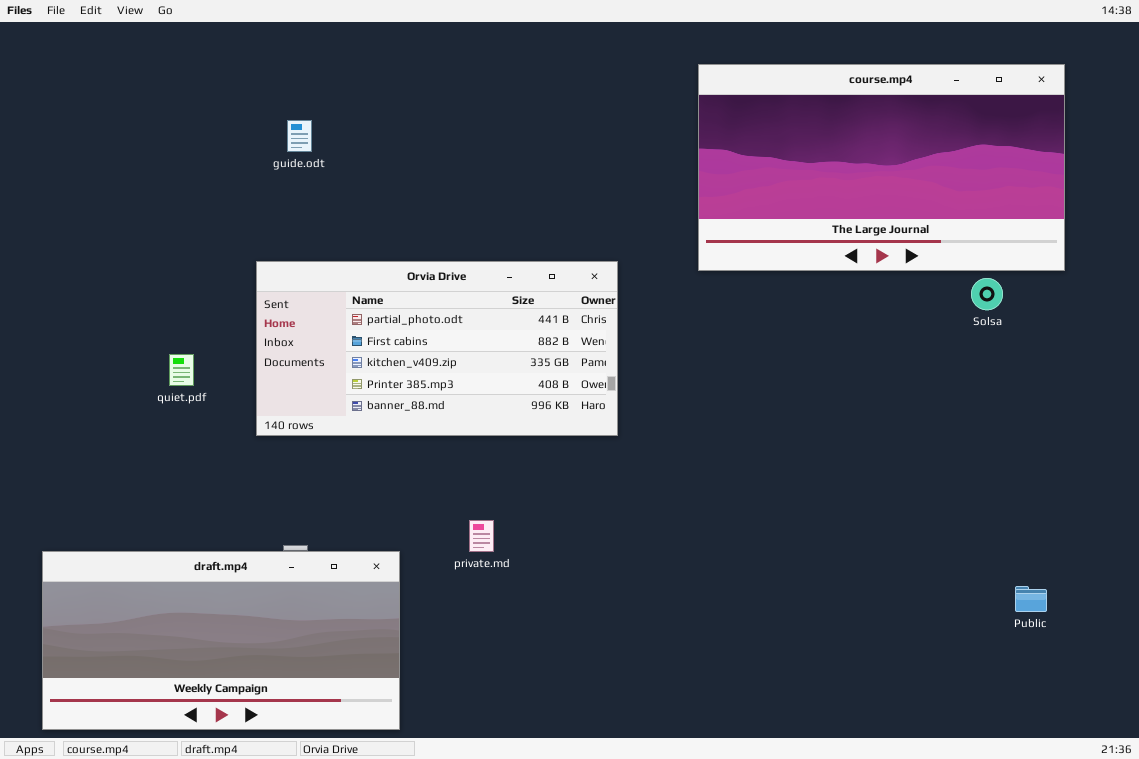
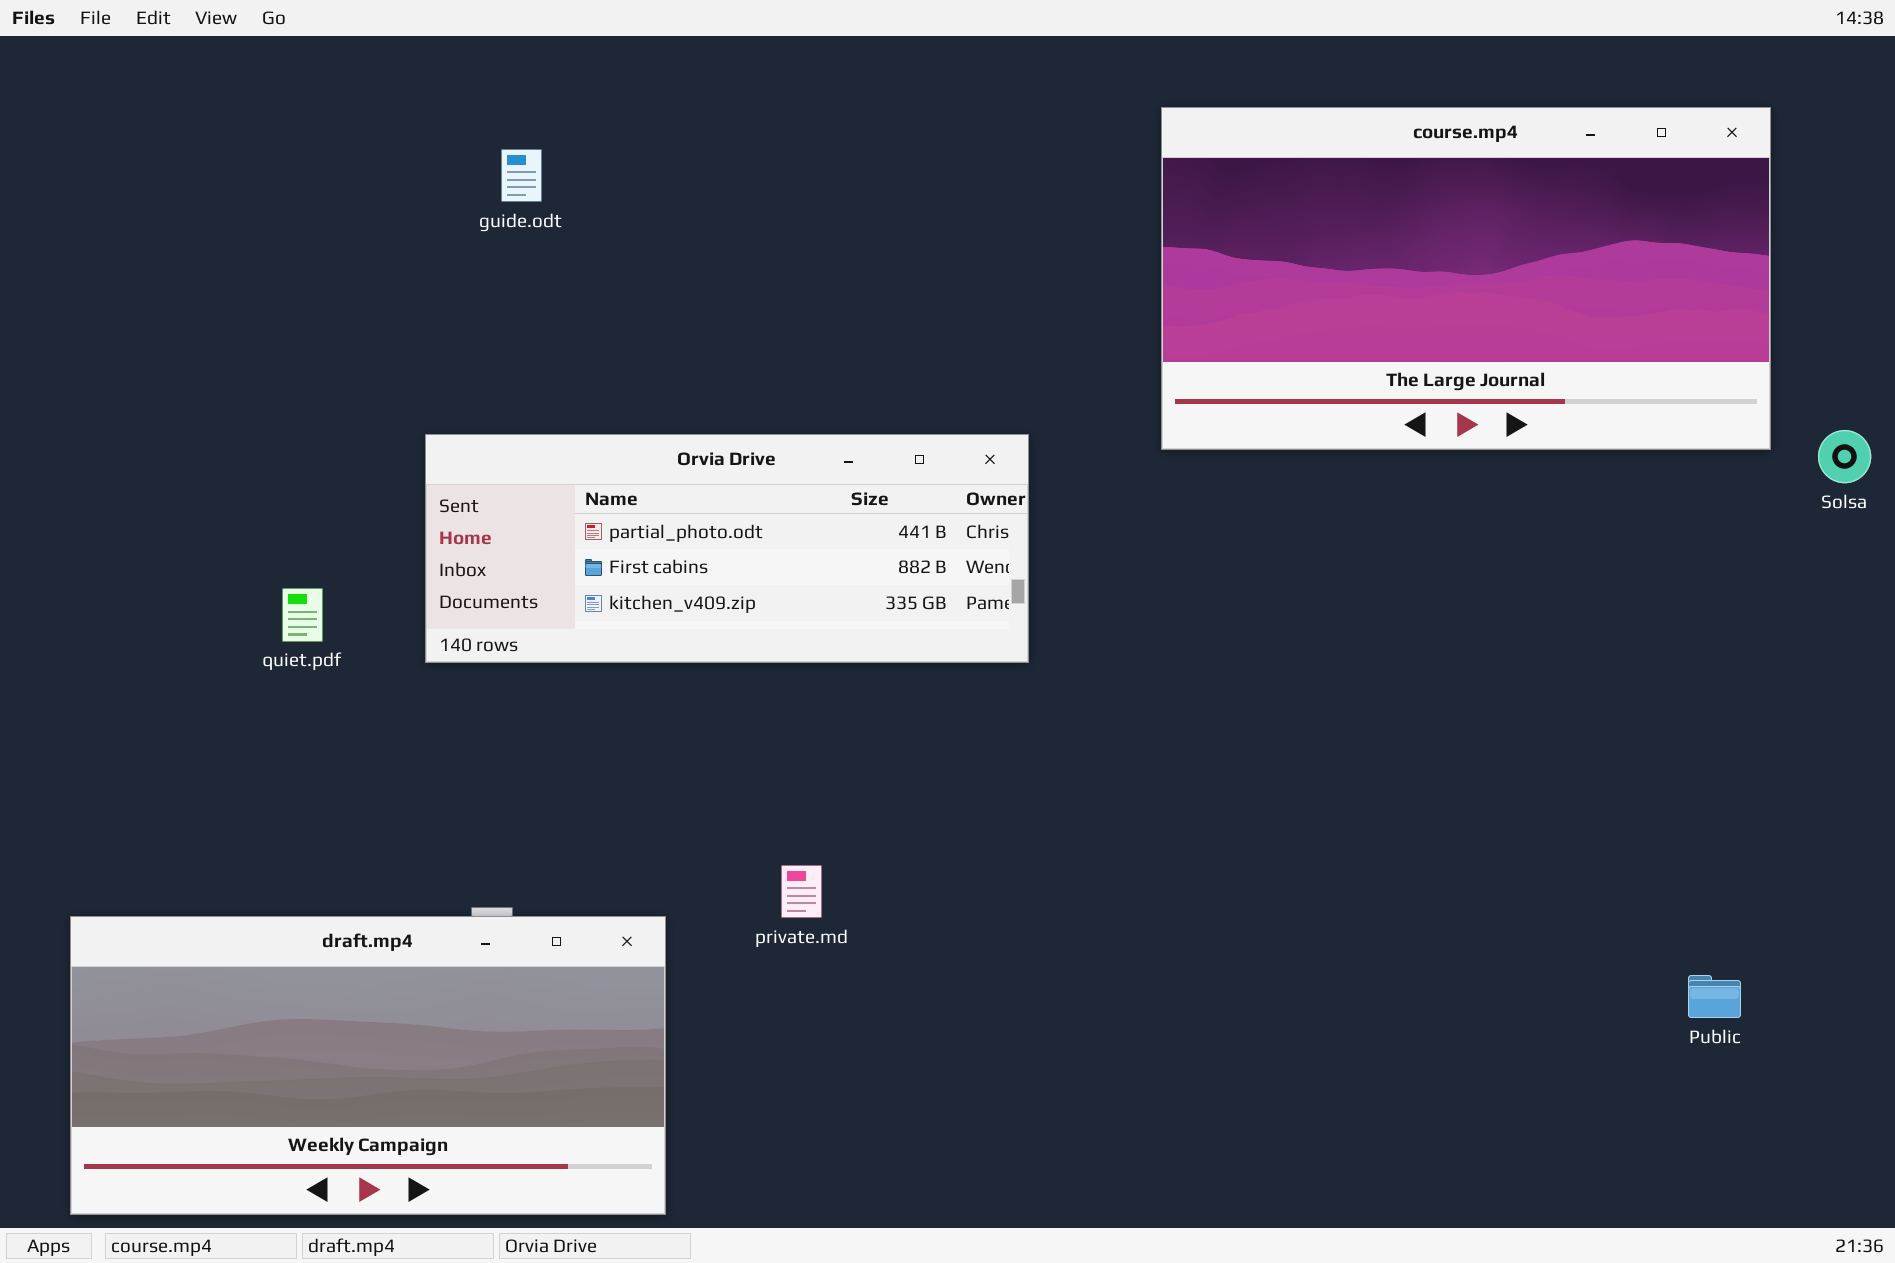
guide.odt: [287,120,312,152] -> [501,149,542,202], moved
Orvia Drive: [256,261,618,436] -> [425,434,1029,663], resized
Solsa: [971,278,1003,310] -> [1818,430,1871,483], moved

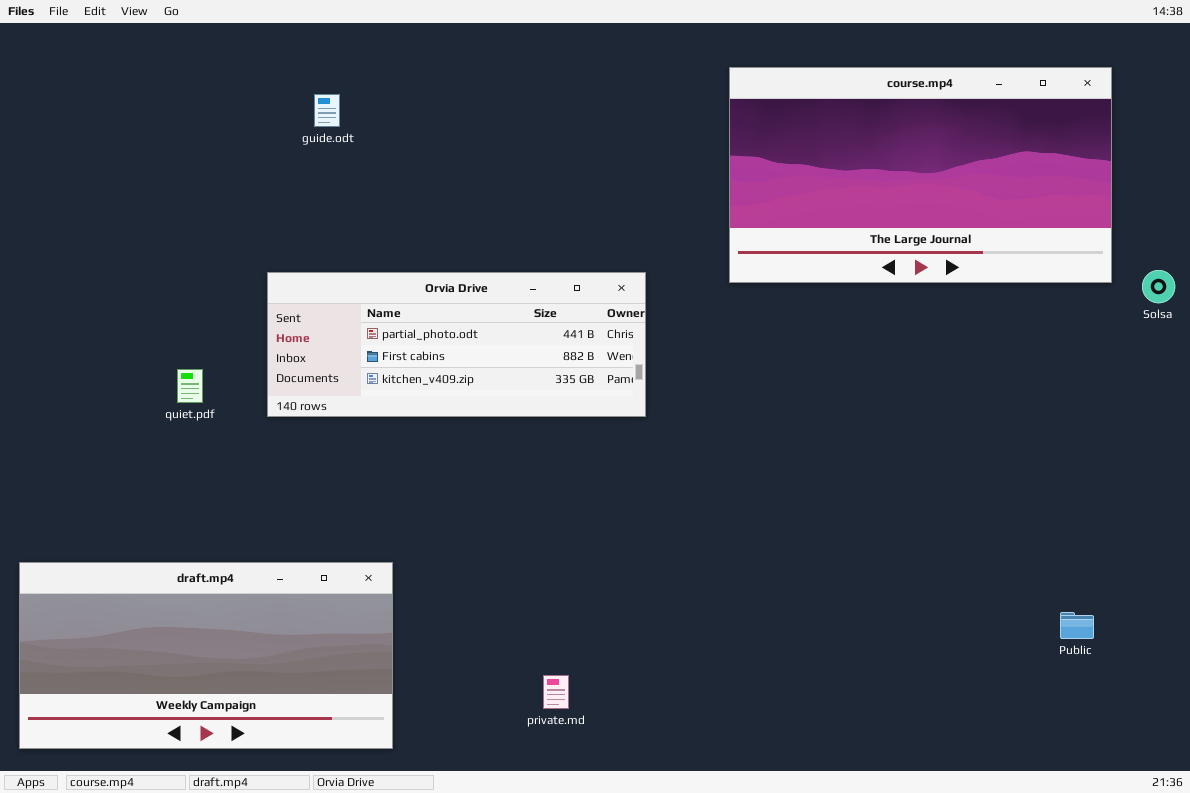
private.md: [781,865,822,918] -> [543,675,569,709], moved
draft.mp4: [70,916,666,1215] -> [19,562,393,749], moved

